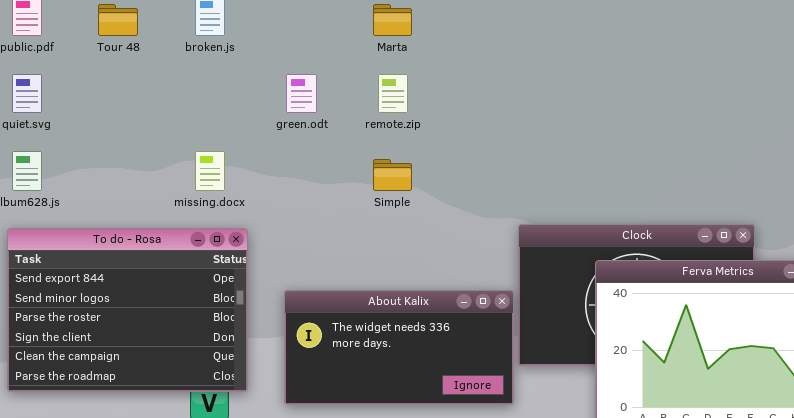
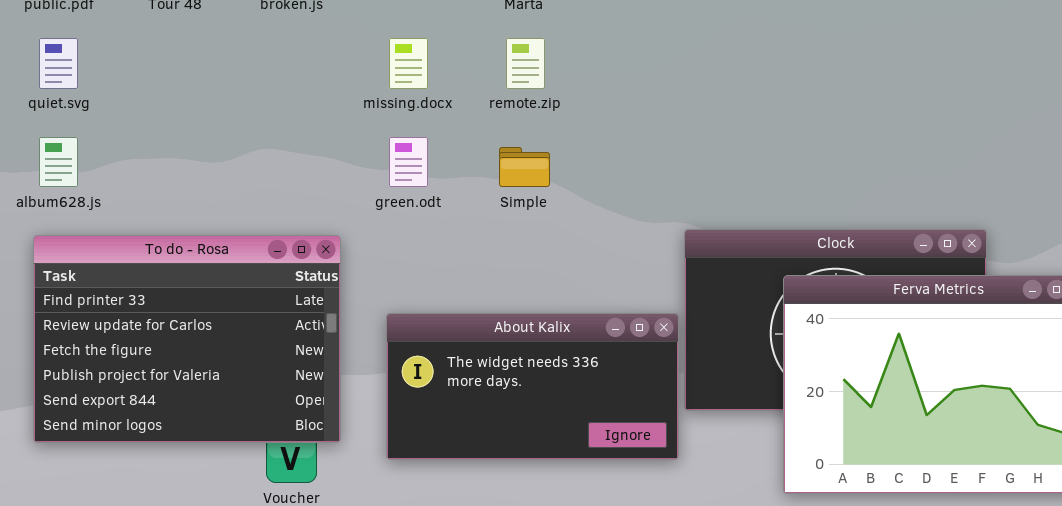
green.odt: [286,74,317,113] -> [389,137,428,187], moved
missing.docx: [195,151,225,191] -> [389,38,428,89], moved
To do - Rosa: [7,228,248,392] -> [33,235,341,443], scrolled up 4 rows

